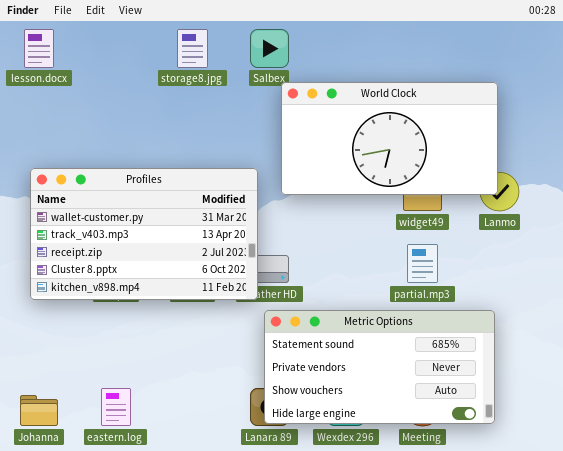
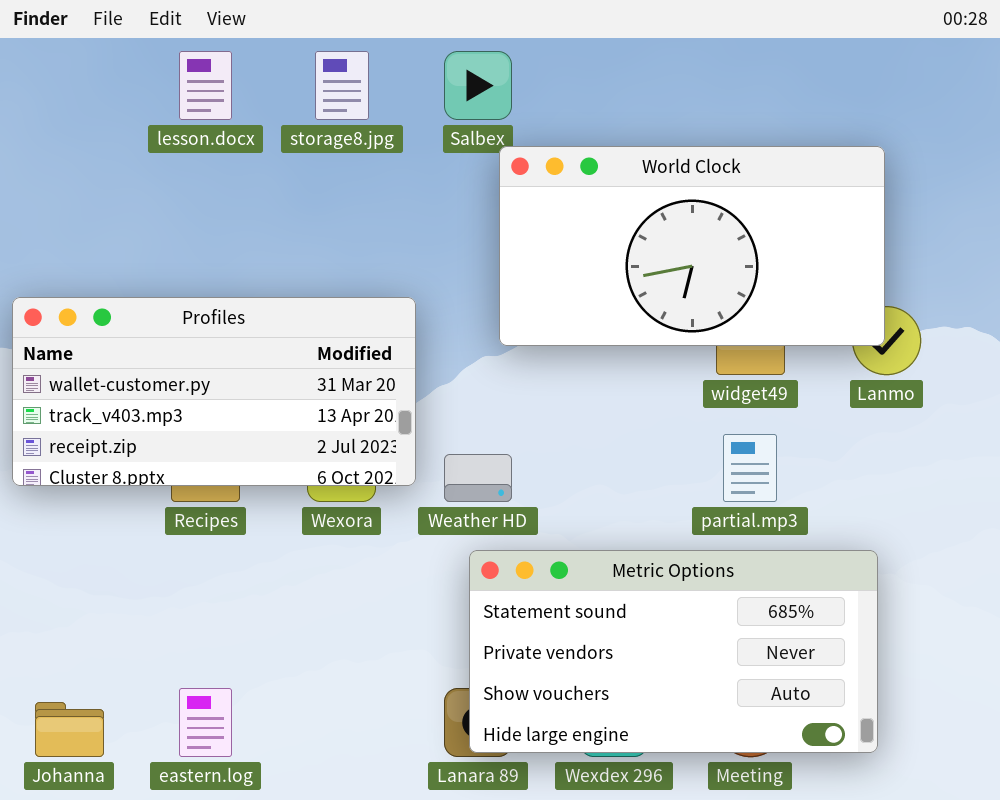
lesson.docx: [24,29,54,68] -> [179,51,232,120], moved
Profiles: [30,168,258,300] -> [12,297,416,486], moved, resized

